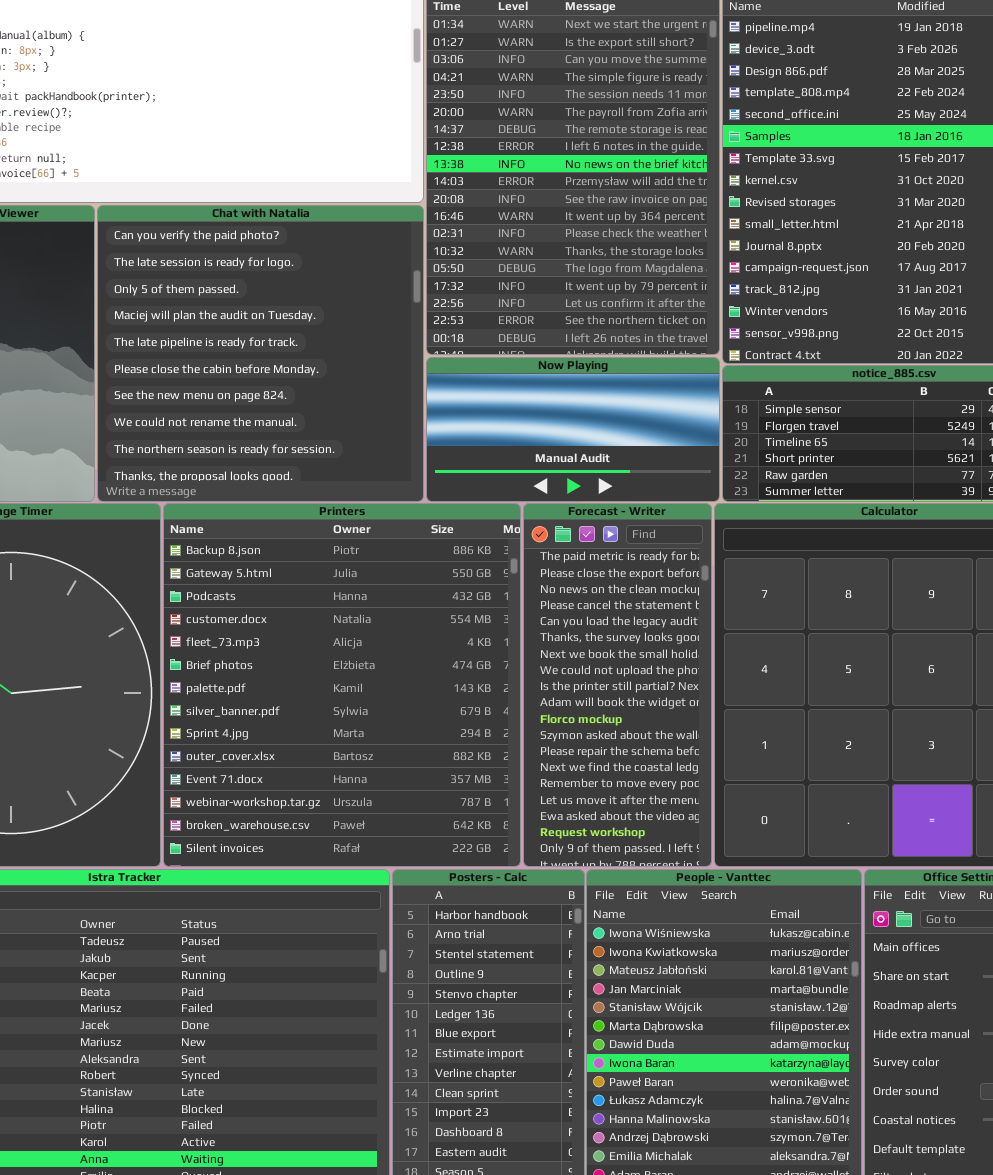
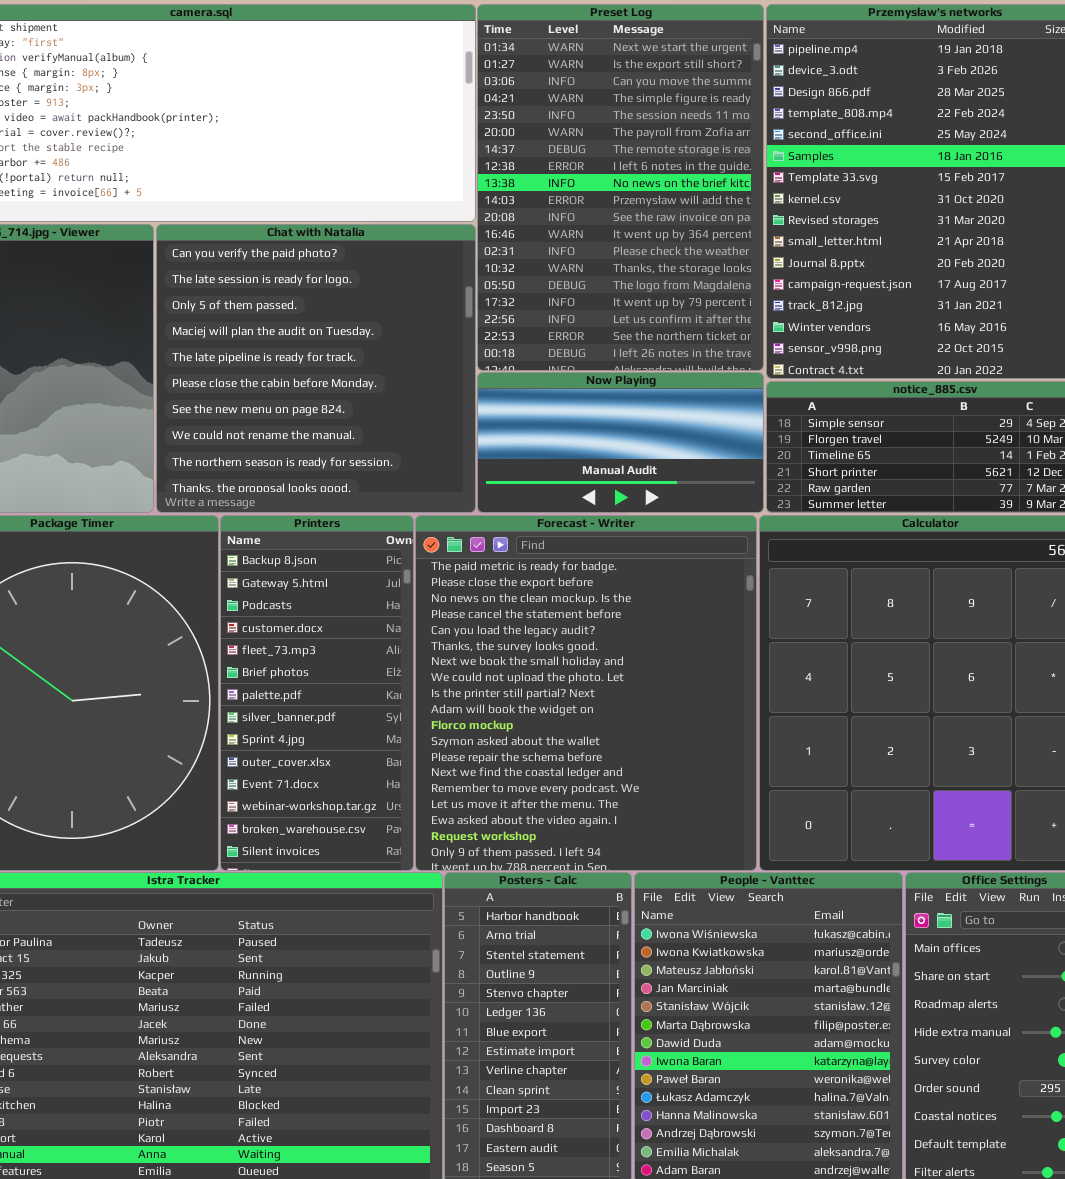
Printers: [163,503,521,867] -> [220,515,414,871], resized
Forecast - Writer: [523,503,712,867] -> [415,515,757,871], resized

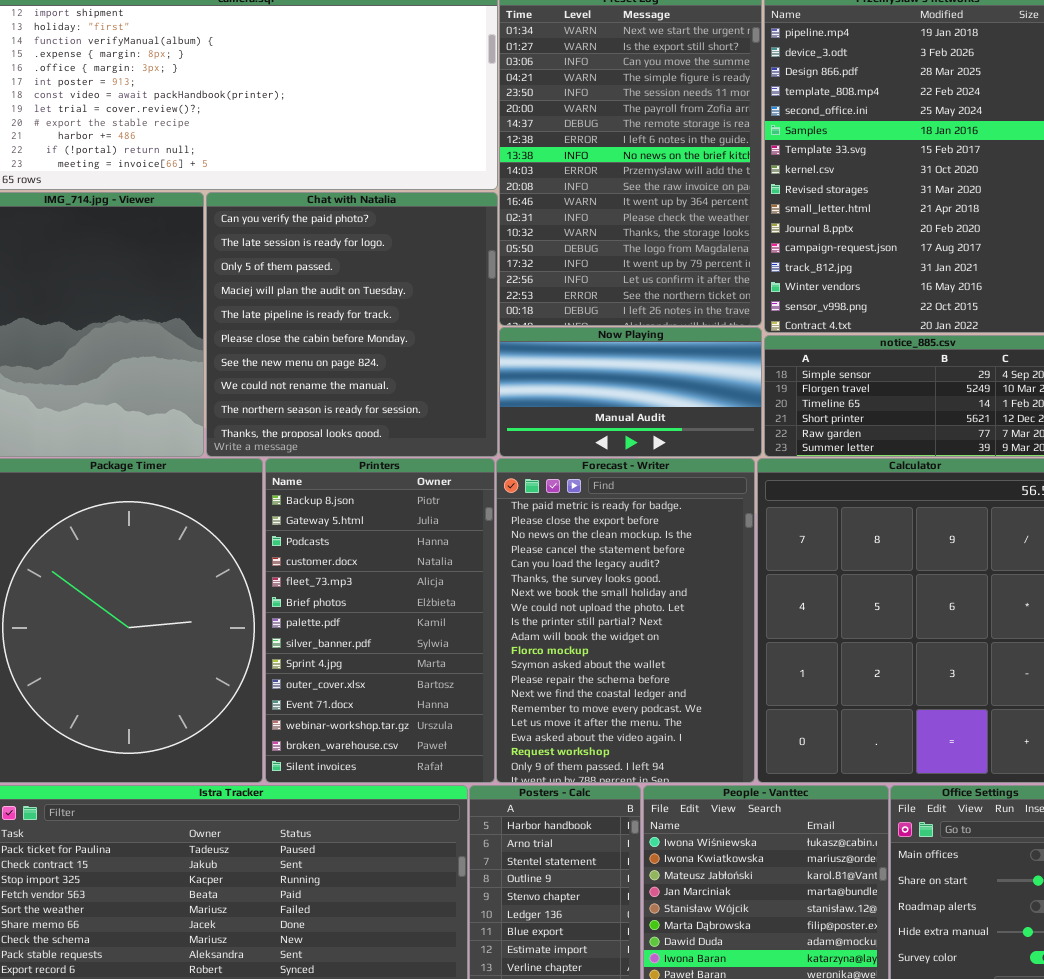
Printers: [220,515,414,871] -> [265,458,495,783], resized
Forecast - Writer: [415,515,757,871] -> [496,458,755,783], resized

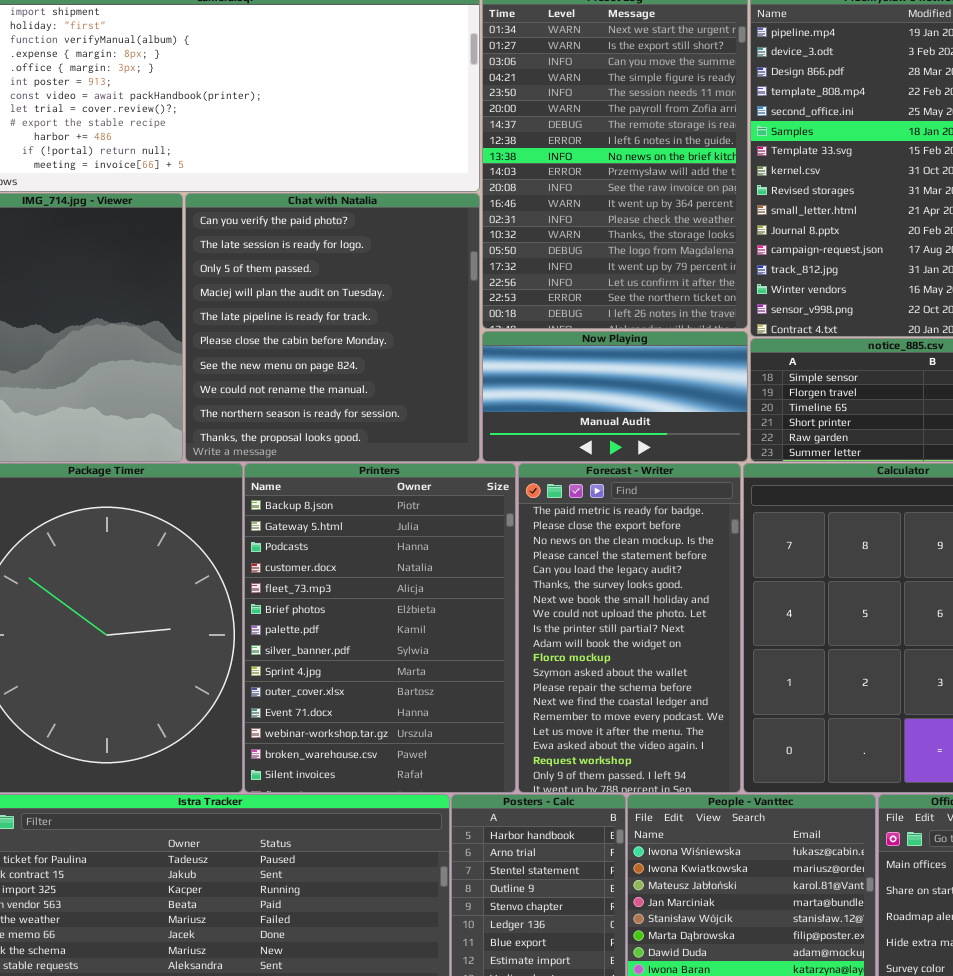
Printers: [265,458,495,783] -> [244,463,516,793], resized
Forecast - Writer: [496,458,755,783] -> [518,463,741,793], resized

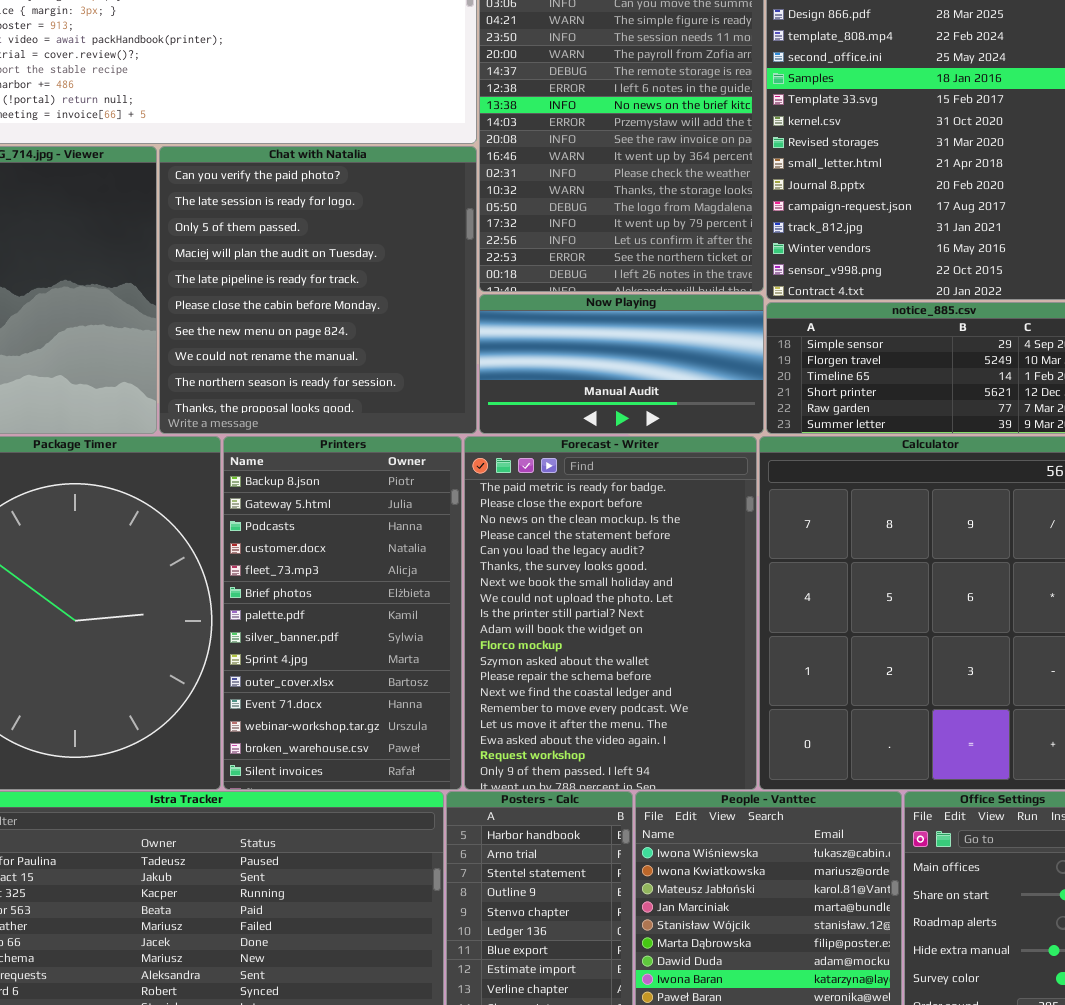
Printers: [244,463,516,793] -> [223,436,462,790], resized
Forecast - Writer: [518,463,741,793] -> [464,436,757,790], resized

